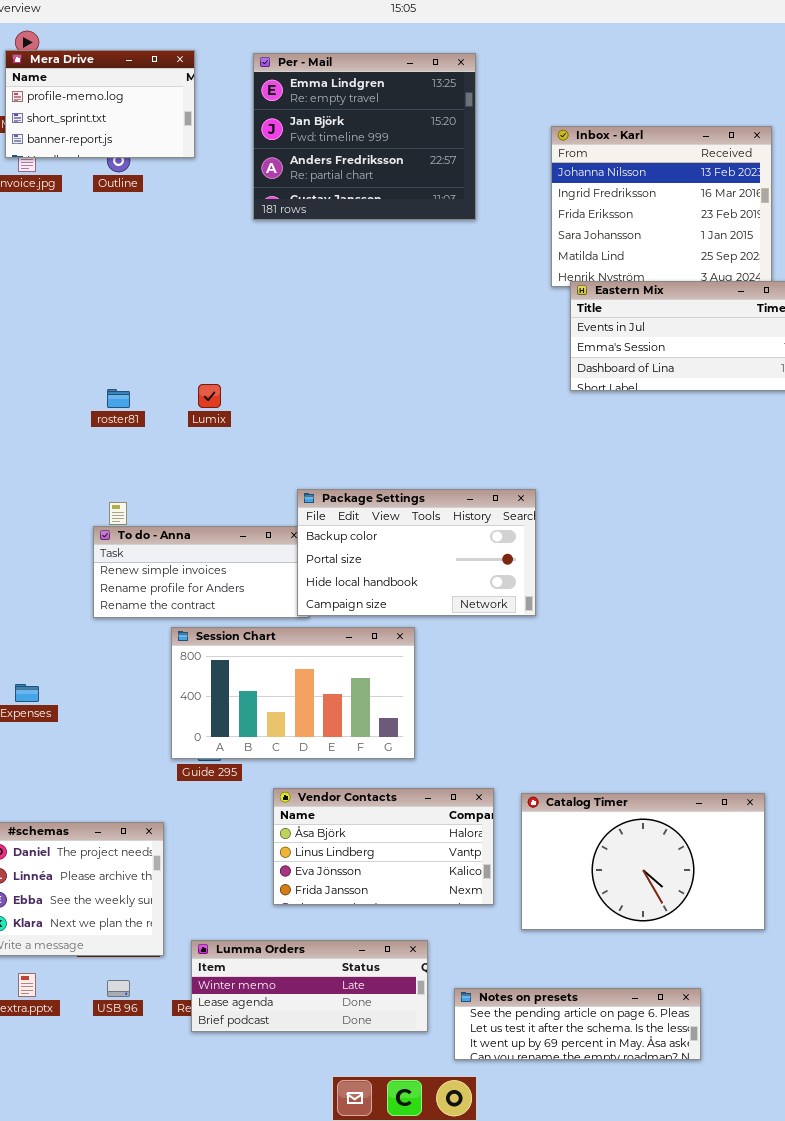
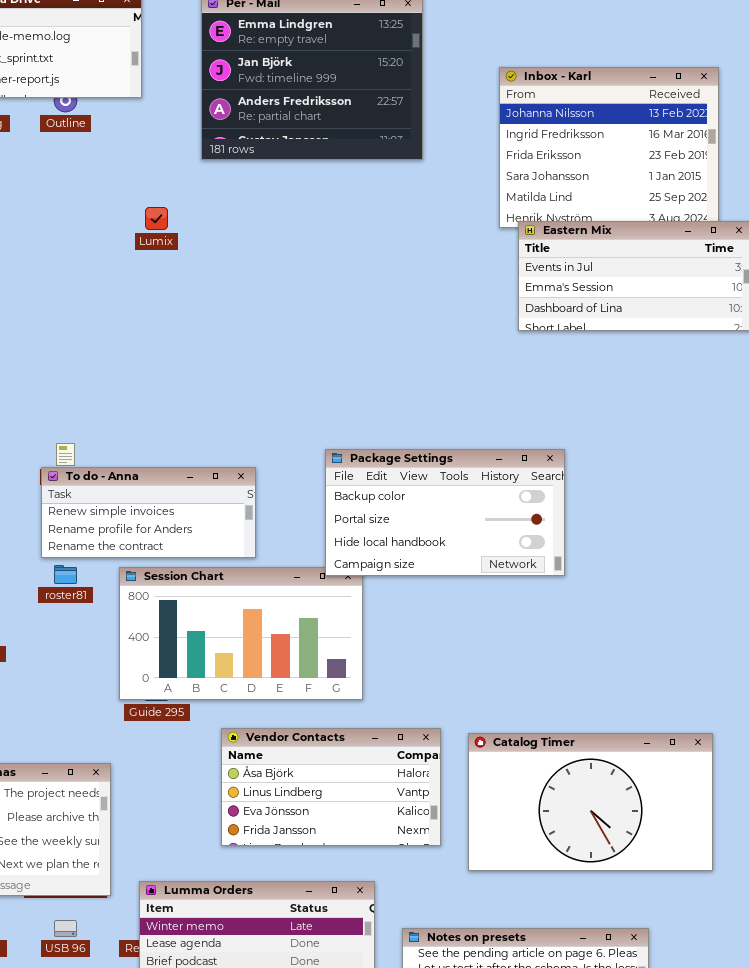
Lumix: [198,384,221,408] -> [145,207,168,230], moved
roster81: [107,389,130,408] -> [54,565,77,584], moved
Package Settings: [297,489,536,616] -> [325,449,565,576], moved

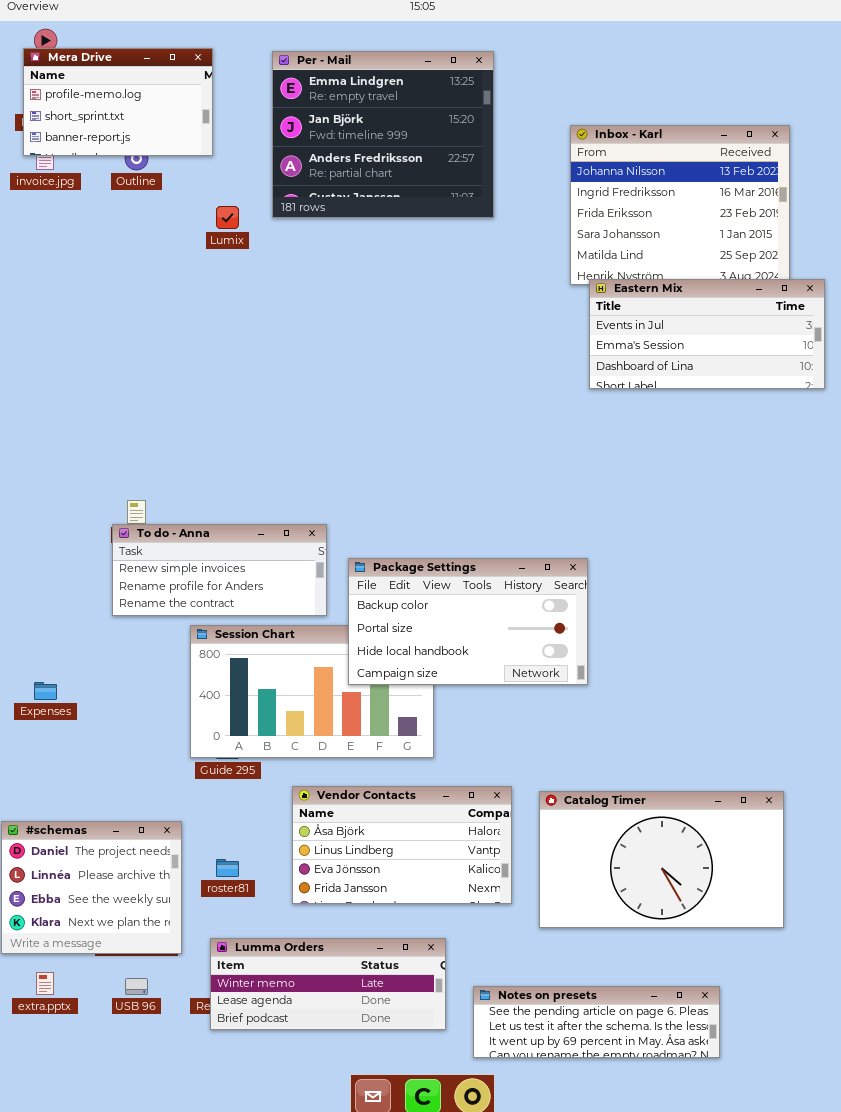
Lumix: [145,207,168,230] -> [216,206,239,229], moved
Package Settings: [325,449,565,576] -> [348,558,588,685], moved
roster81: [54,565,77,584] -> [216,859,239,877], moved

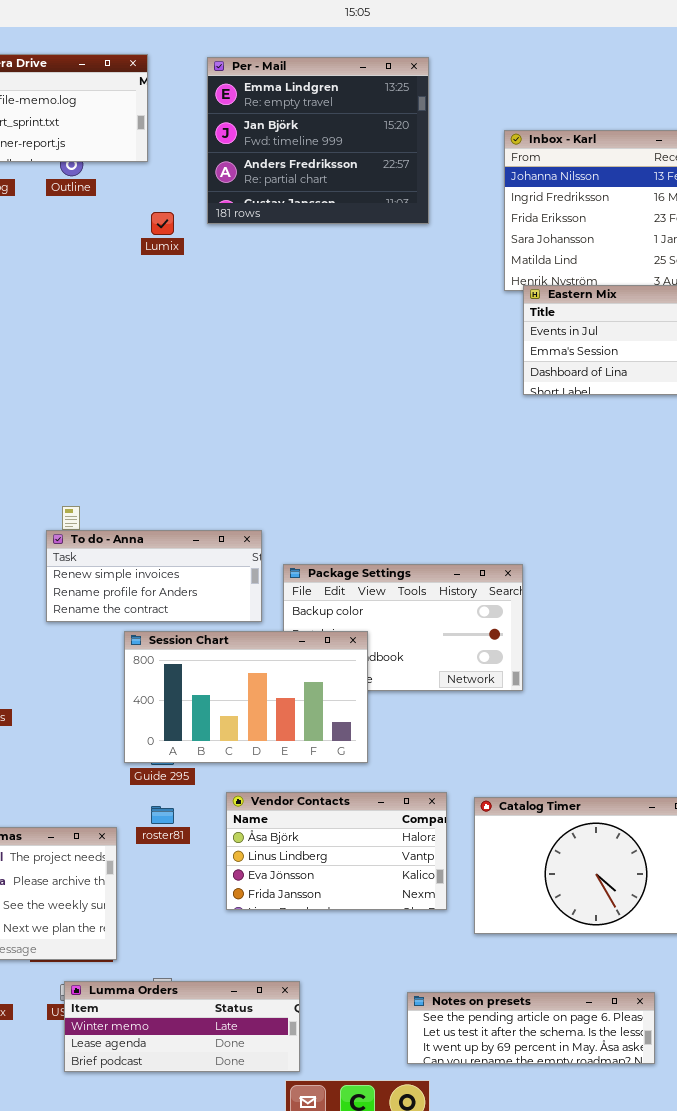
Session Chart: [190,625,434,758] -> [124,631,368,763], raised
roster81: [216,859,239,877] -> [151,806,174,824], moved
Lumma Orders: [210,938,446,1030] -> [64,981,300,1072], moved

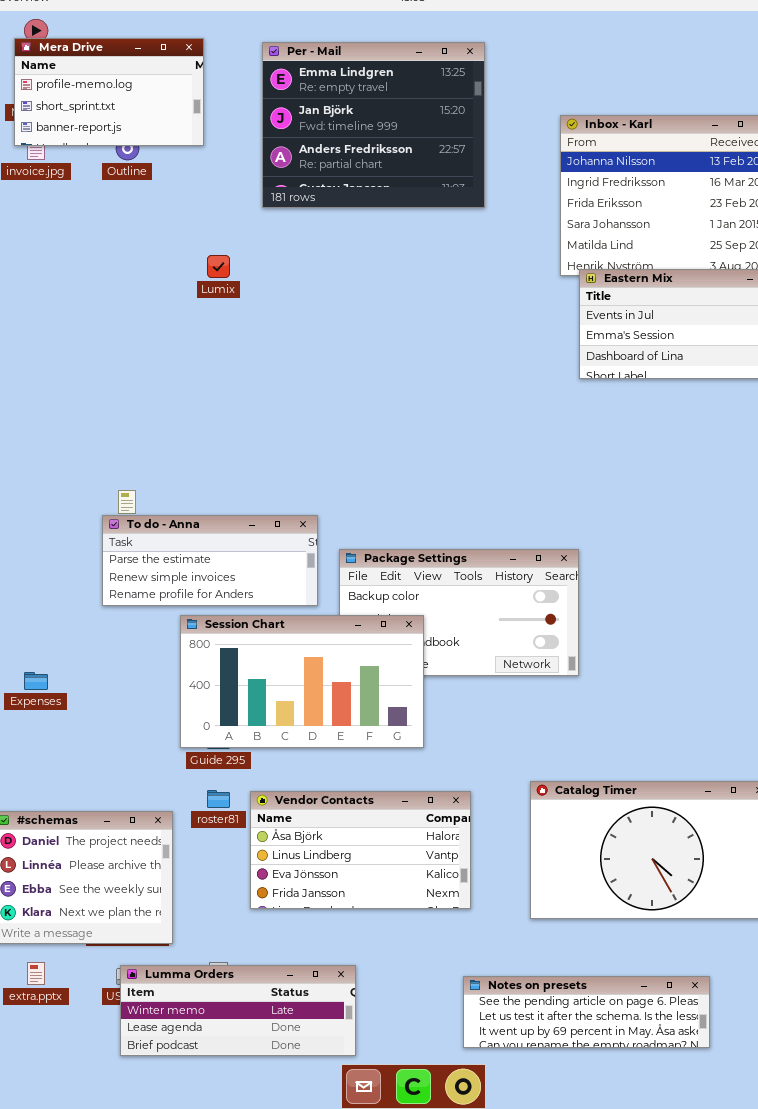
Lumix: [151,212,174,235] -> [207,255,230,278], moved
To do - Anna: [46,530,262,622] -> [102,515,318,606], scrolled up 1 row
Vendor Contacts: [226,792,447,910] -> [250,791,471,909], moved

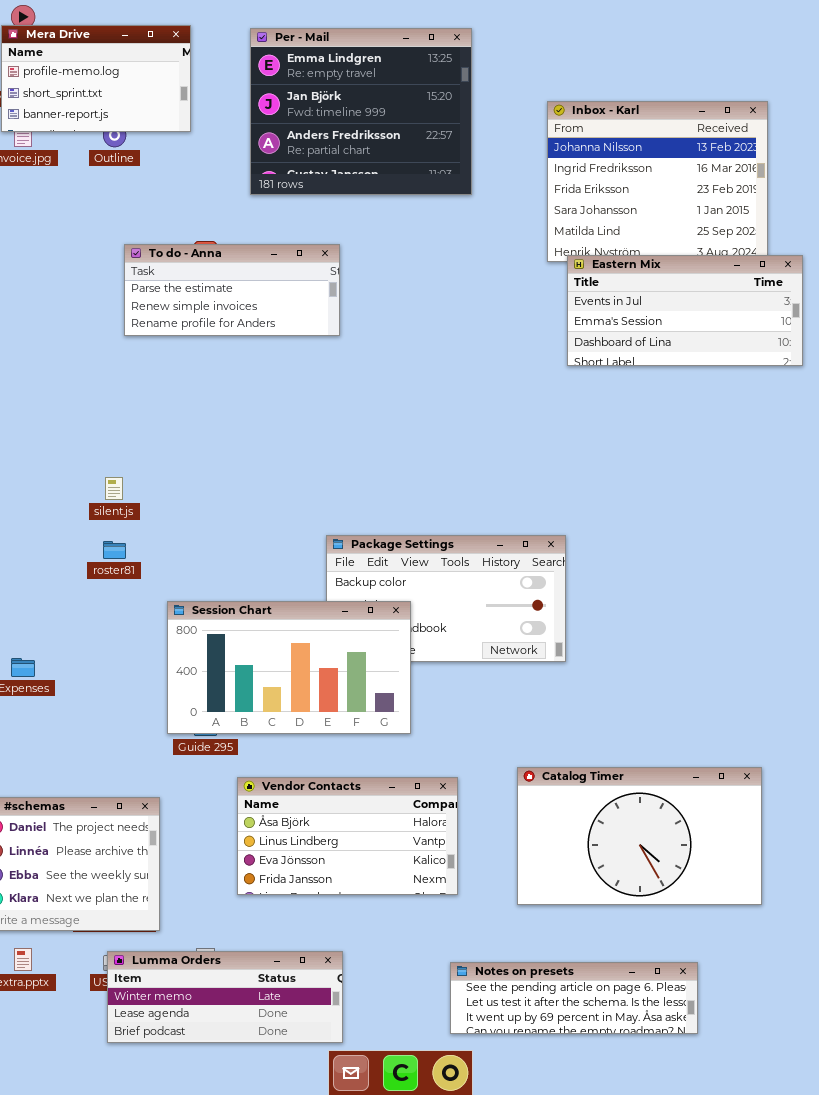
To do - Anna: [102,515,318,606] -> [124,244,340,336], moved
roster81: [207,790,230,808] -> [103,541,126,559], moved

